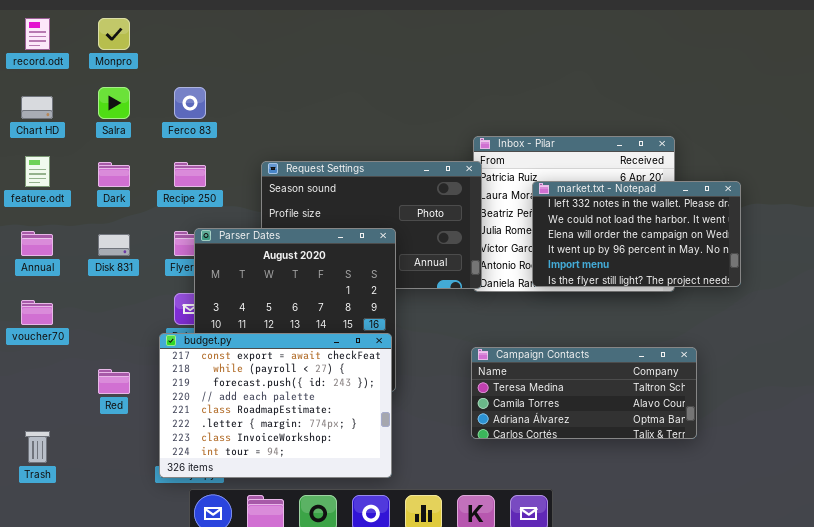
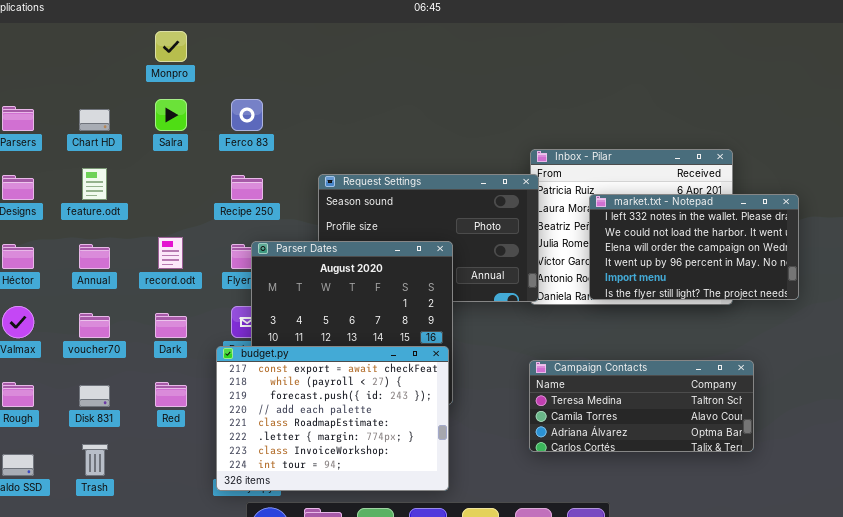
record.odt: [25,18,50,50] -> [158,237,183,269], moved
Dark: [98,162,130,187] -> [155,313,187,338], moved
Disk 831: [98,234,130,256] -> [79,385,110,407], moved

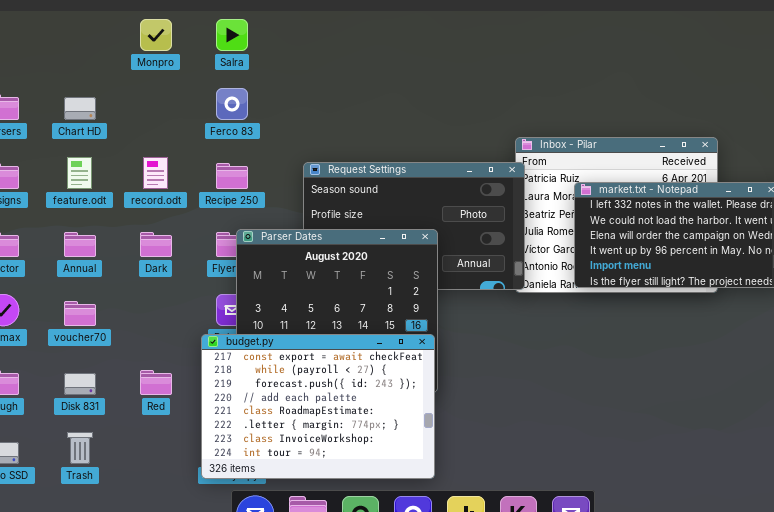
Salra: [155,99,187,131] -> [216,19,248,51], moved
record.odt: [158,237,183,269] -> [143,157,168,189], moved
Dark: [155,313,187,338] -> [140,232,172,257], moved
Campaign Contacts: [529,360,754,452] -> none, closed

